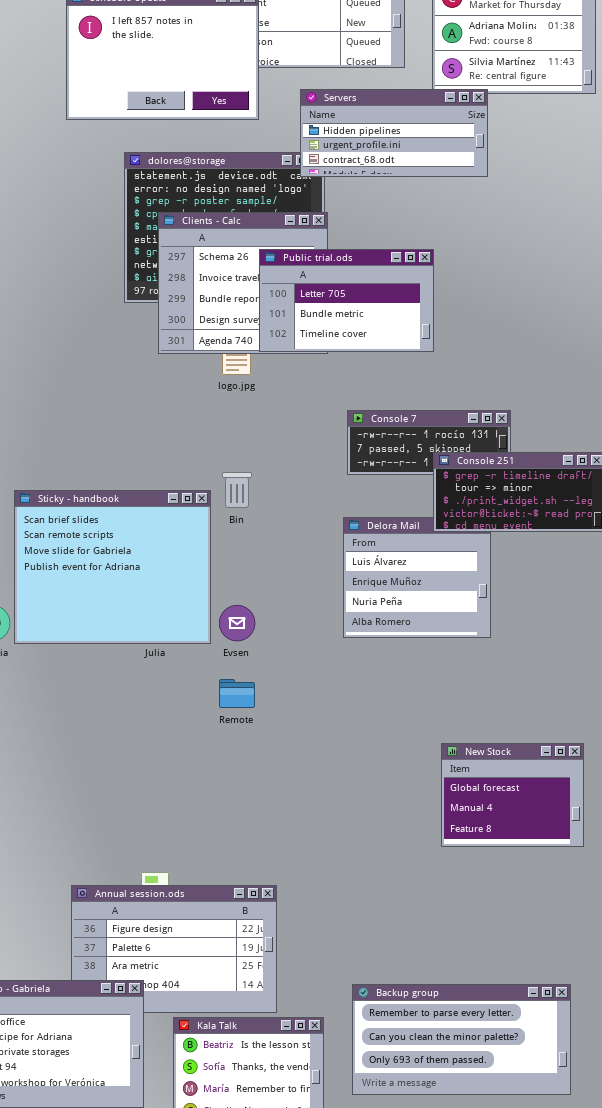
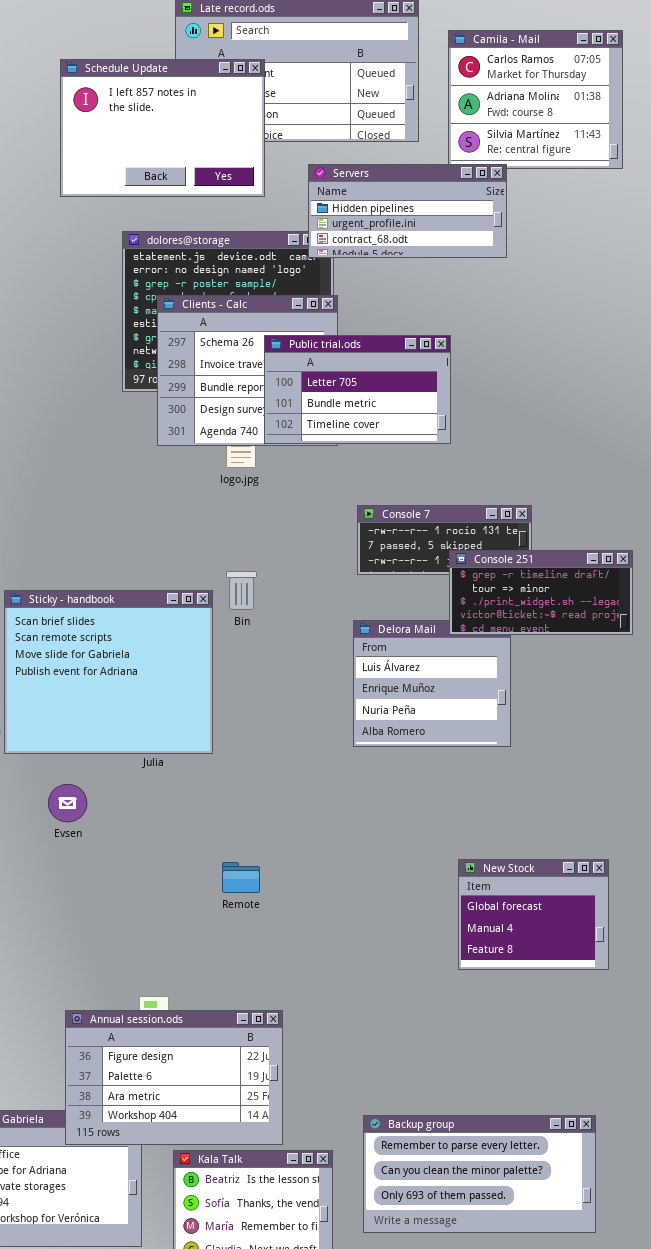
Evsen: [219,605,255,641] -> [48,784,87,822], moved
Remote: [219,679,255,708] -> [222,862,260,893], moved
Annual session.ods: [71,885,277,1013] -> [65,1010,283,1145], raised

